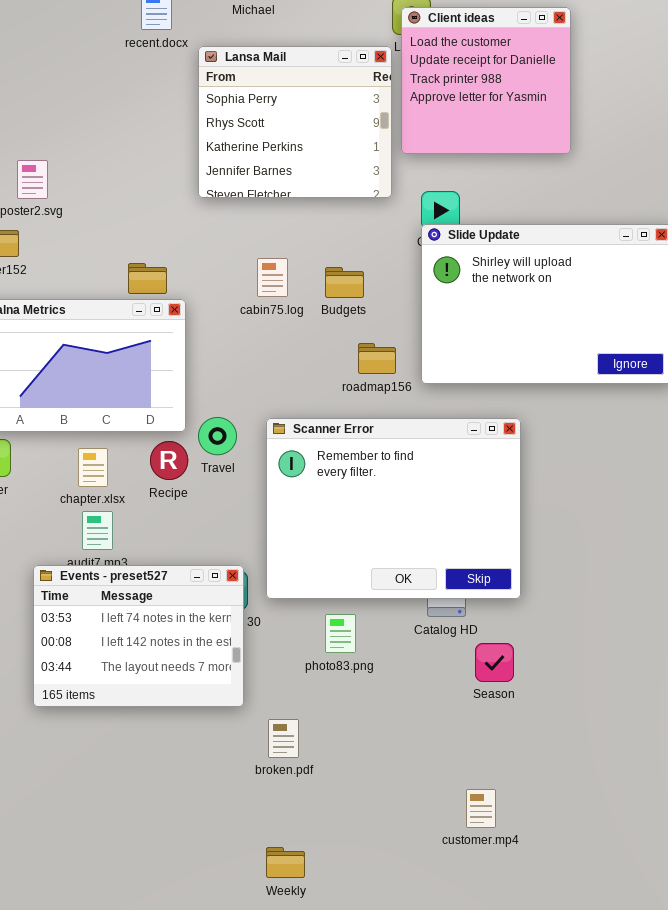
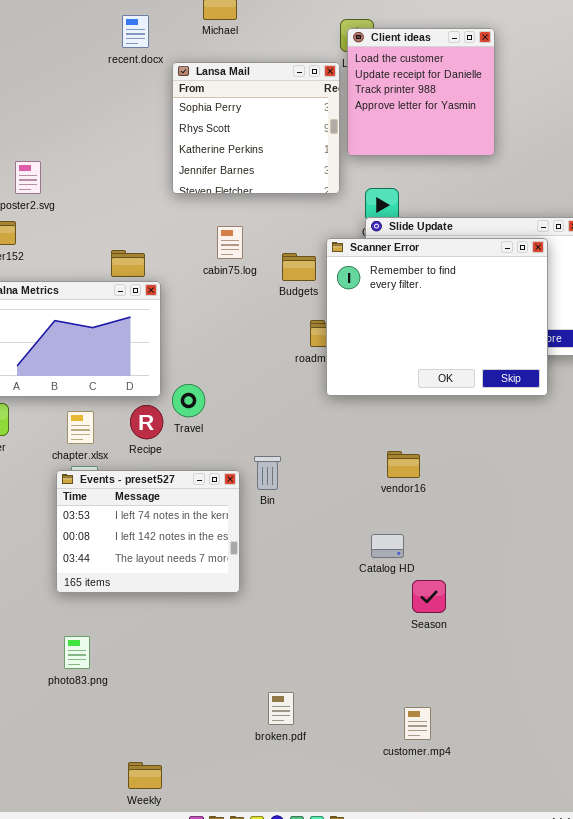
cabin75.log: [257,258,288,297] -> [217,226,243,259], moved
Scanner Error: [266,418,521,599] -> [326,238,548,396], moved
Events - preset527: [33,565,244,707] -> [56,470,240,593], moved
photo83.png: [325,614,356,653] -> [64,636,90,669], moved
broken.pdf: [268,719,299,758] -> [268,692,294,725], moved
Weekly: [266,847,305,878] -> [128,762,162,789], moved

